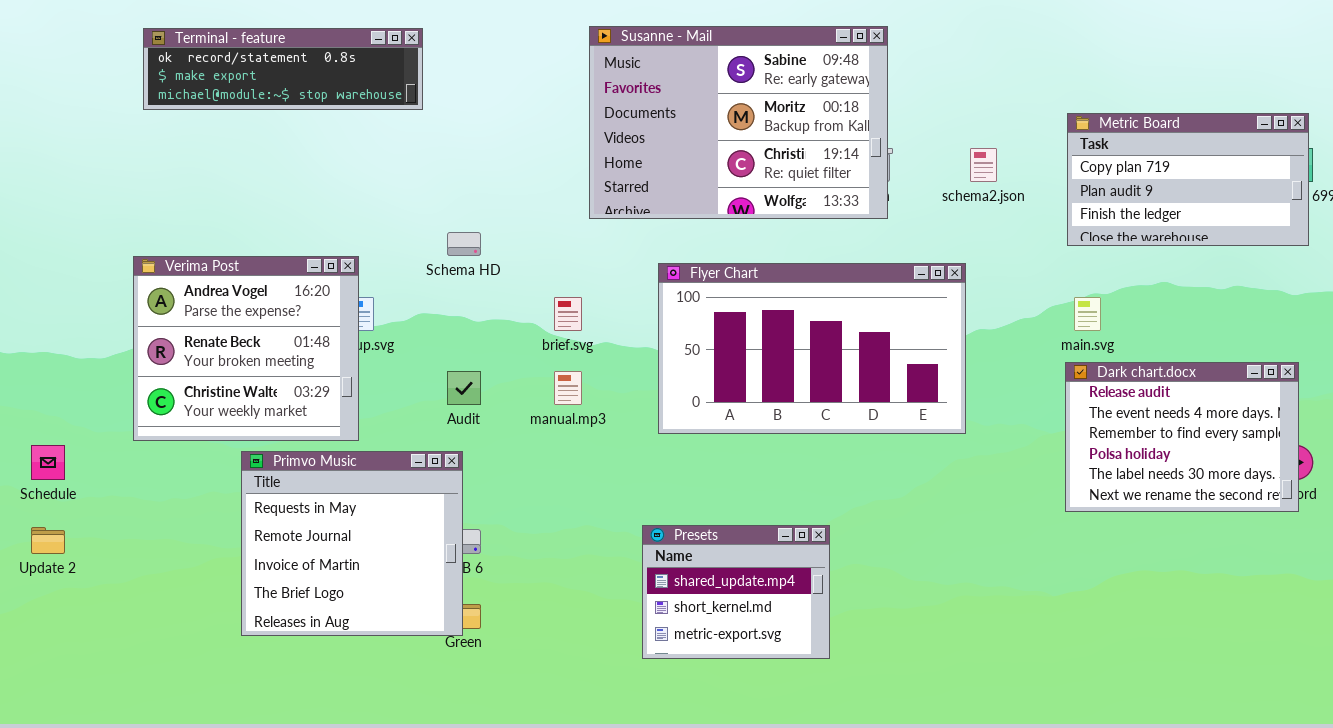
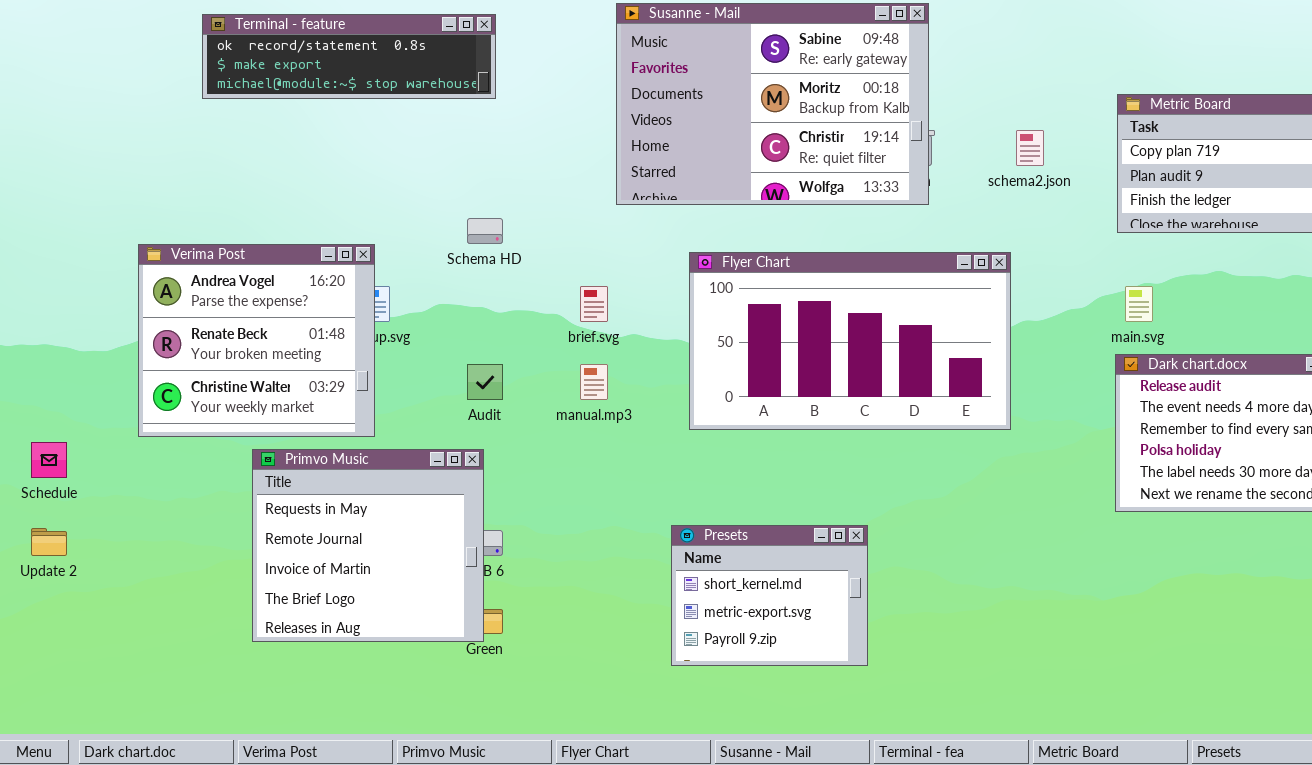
Terminal - feature: [143,28,423,110] -> [202,14,496,99], moved
Presets: [642,525,830,659] -> [671,525,868,666], scrolled down 1 row

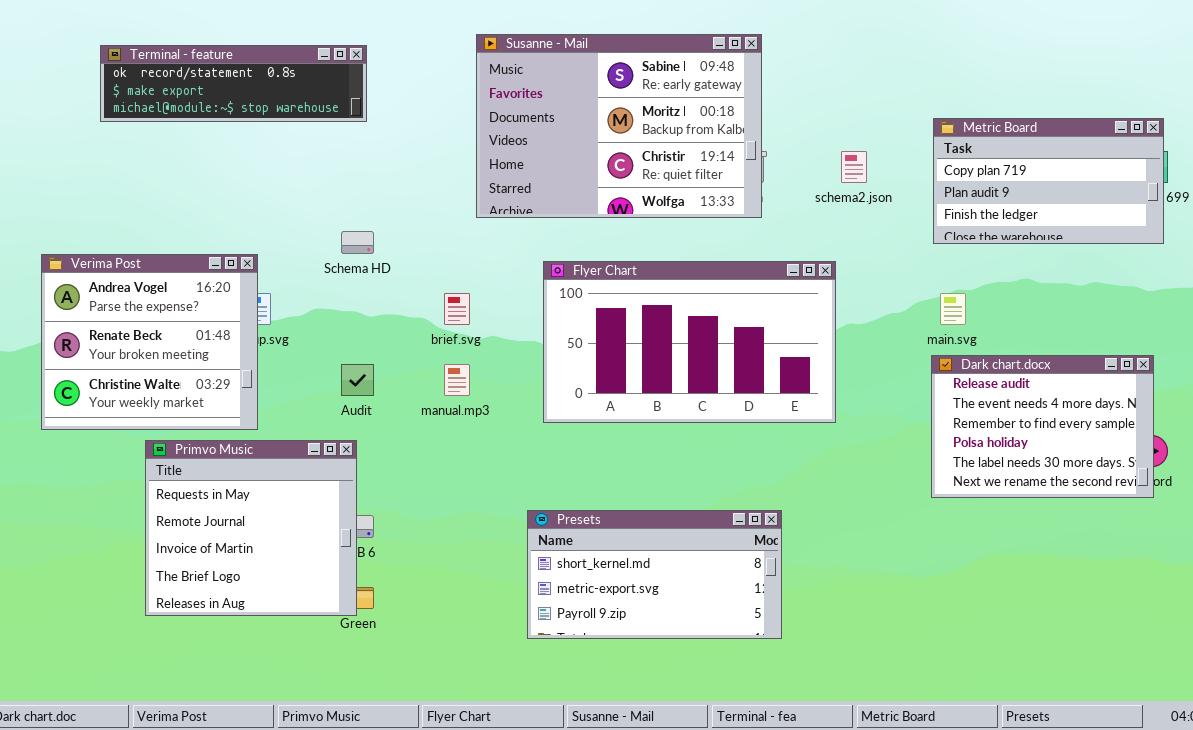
Presets: [671,525,868,666] -> [527,510,782,639], resized

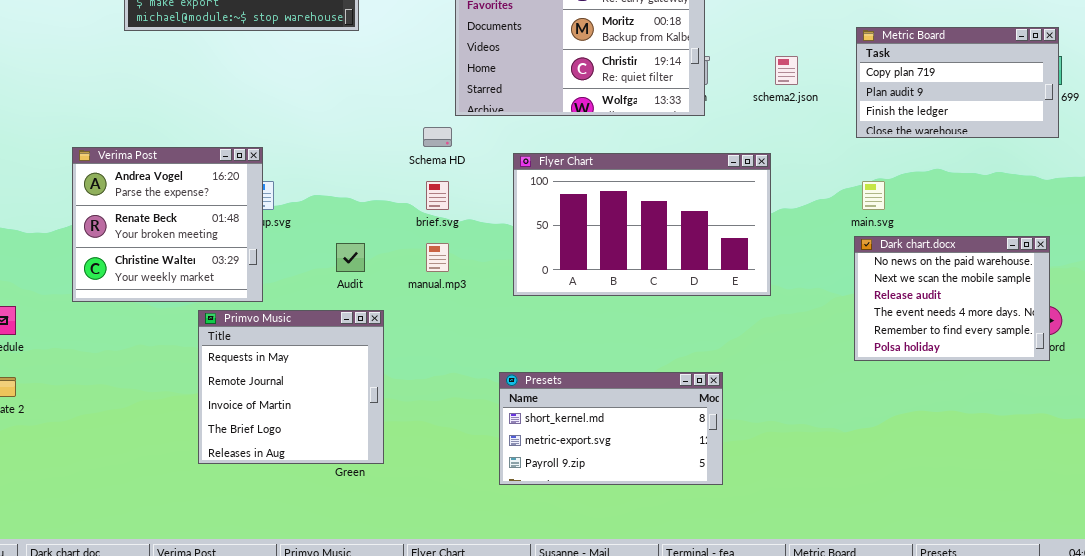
Schema HD: [341,231,374,254] -> [423,127,452,147], moved
Dark chart.docx: [931,355,1154,498] -> [854,236,1050,361], scrolled up 2 rows
Primvo Music: [145,440,357,616] -> [198,310,384,464], moved

